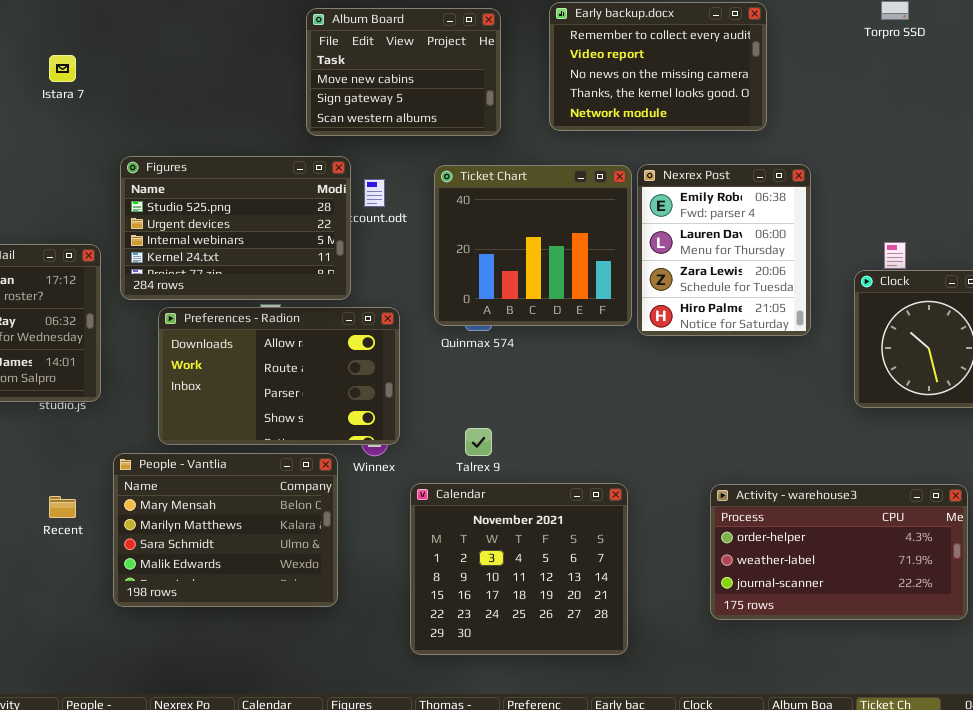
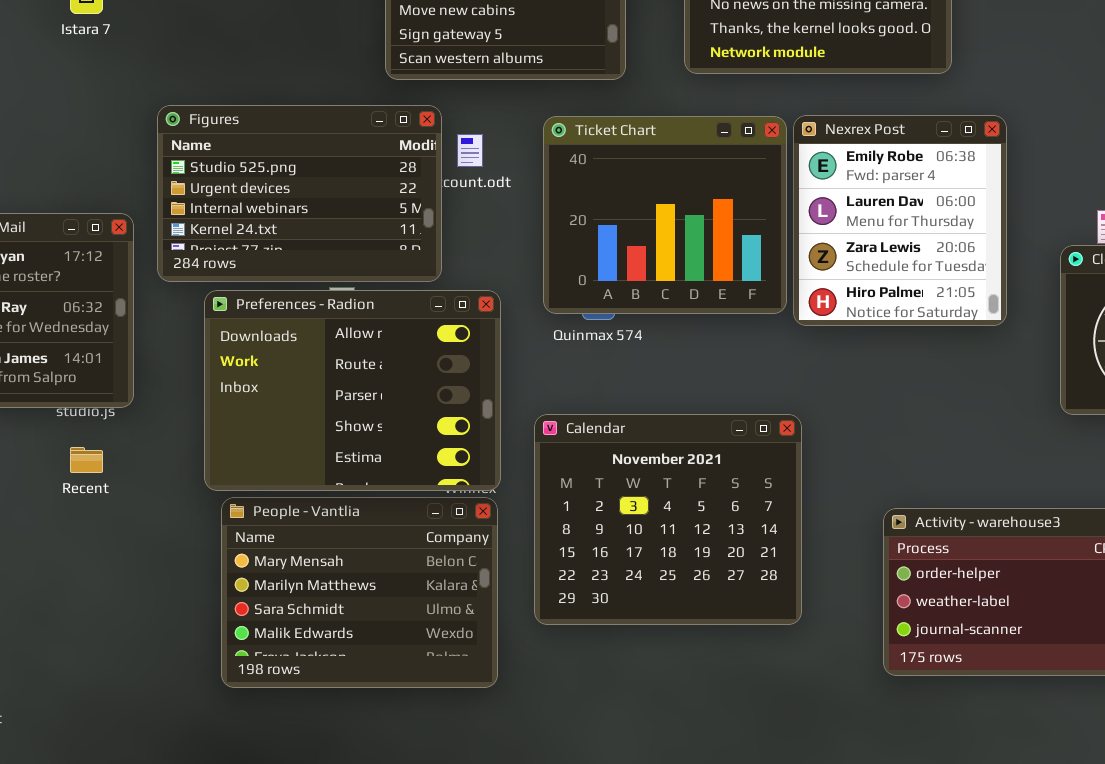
Preferences - Radion: [158,307,400,445] -> [204,290,501,491], resized
People - Vantlia: [113,453,338,607] -> [221,497,498,688], moved
Calendar: [410,483,628,655] -> [534,414,802,625], moved
Recent: [49,496,76,518] -> [70,447,103,473], moved

